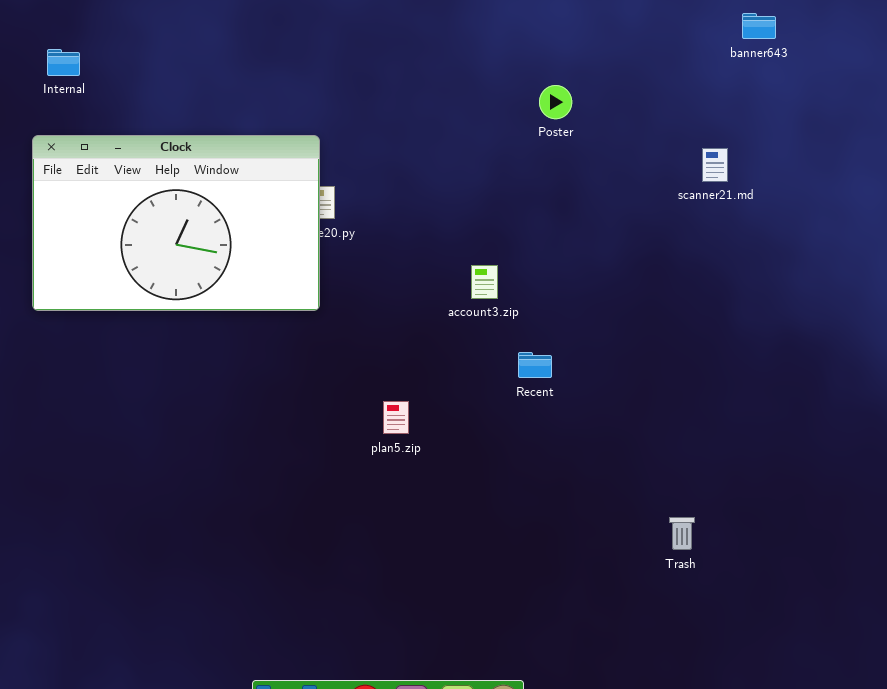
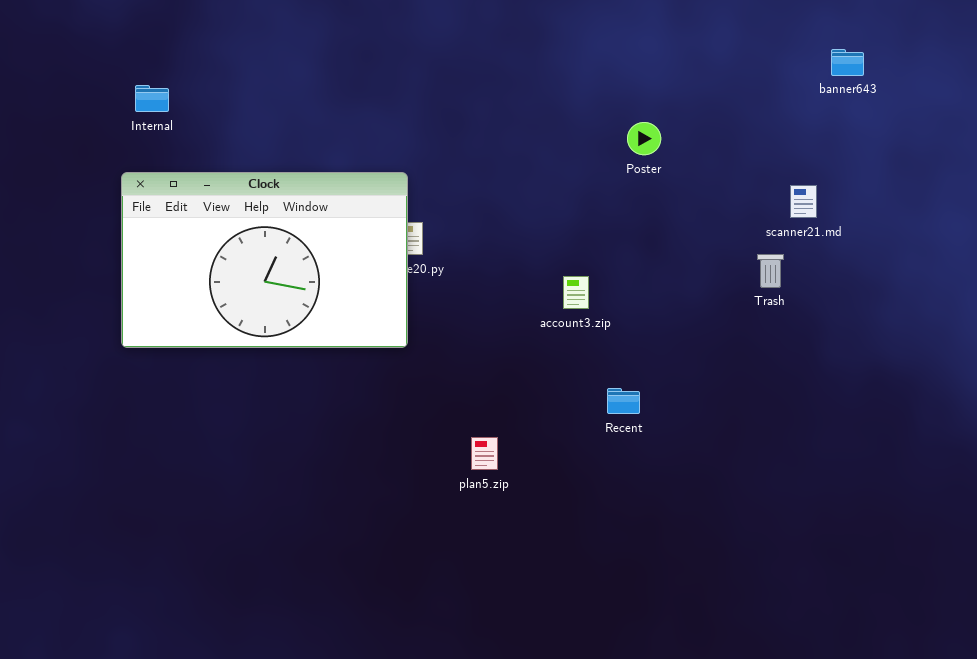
account3.zip: [471,265,498,299] -> [563,276,589,309], moved
Trash: [669,517,695,550] -> [757,254,784,288], moved

